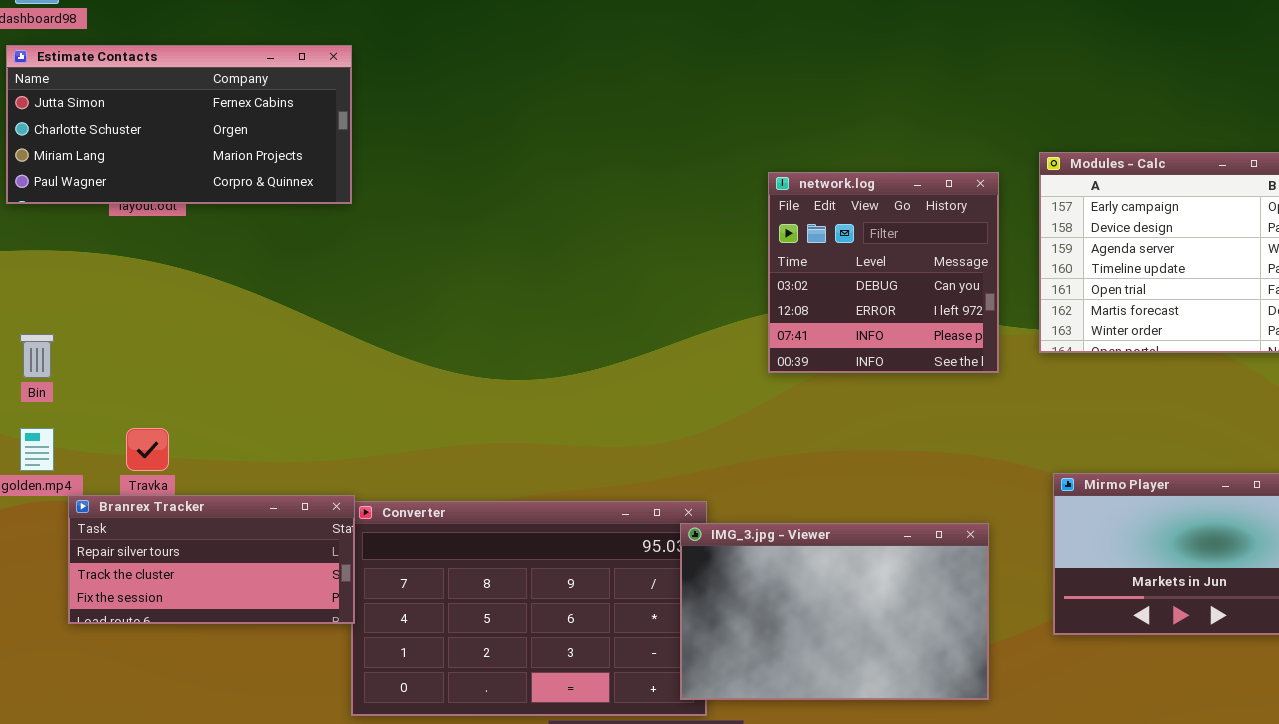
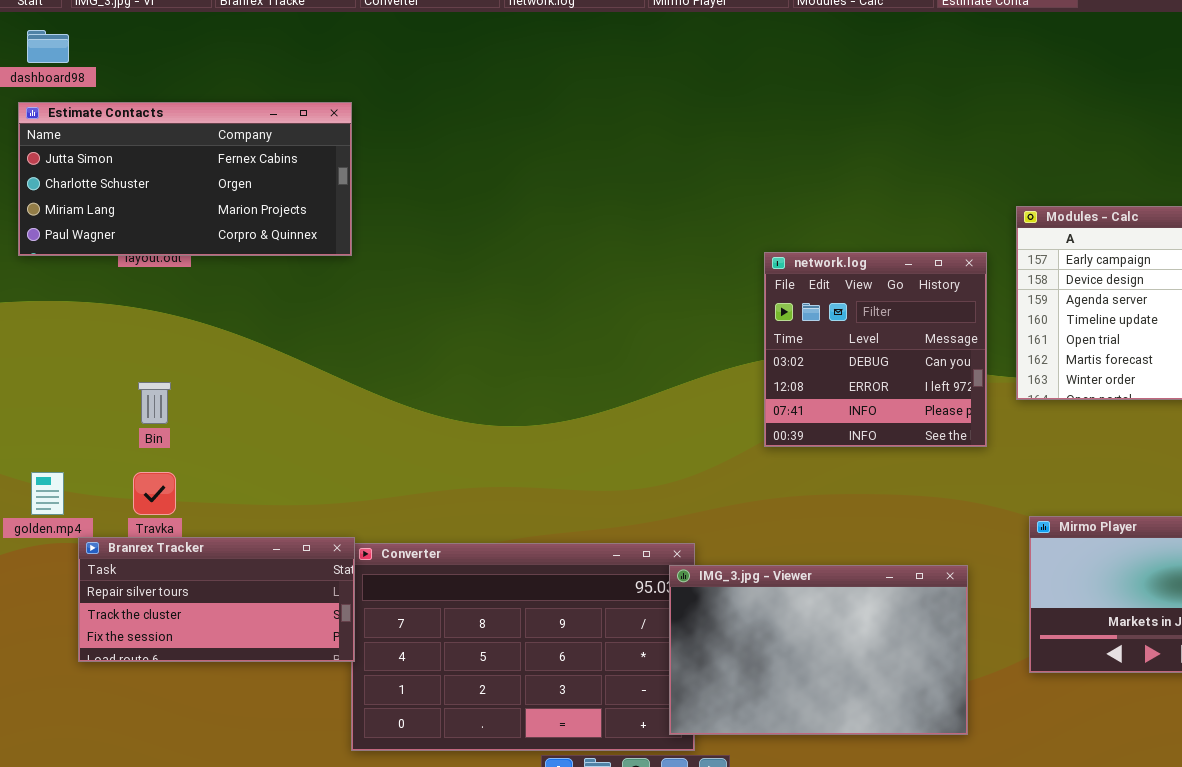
network.log: [768,172,999,373] -> [764,252,987,447], moved
Bin: [20,334,54,378] -> [138,382,171,424], moved

